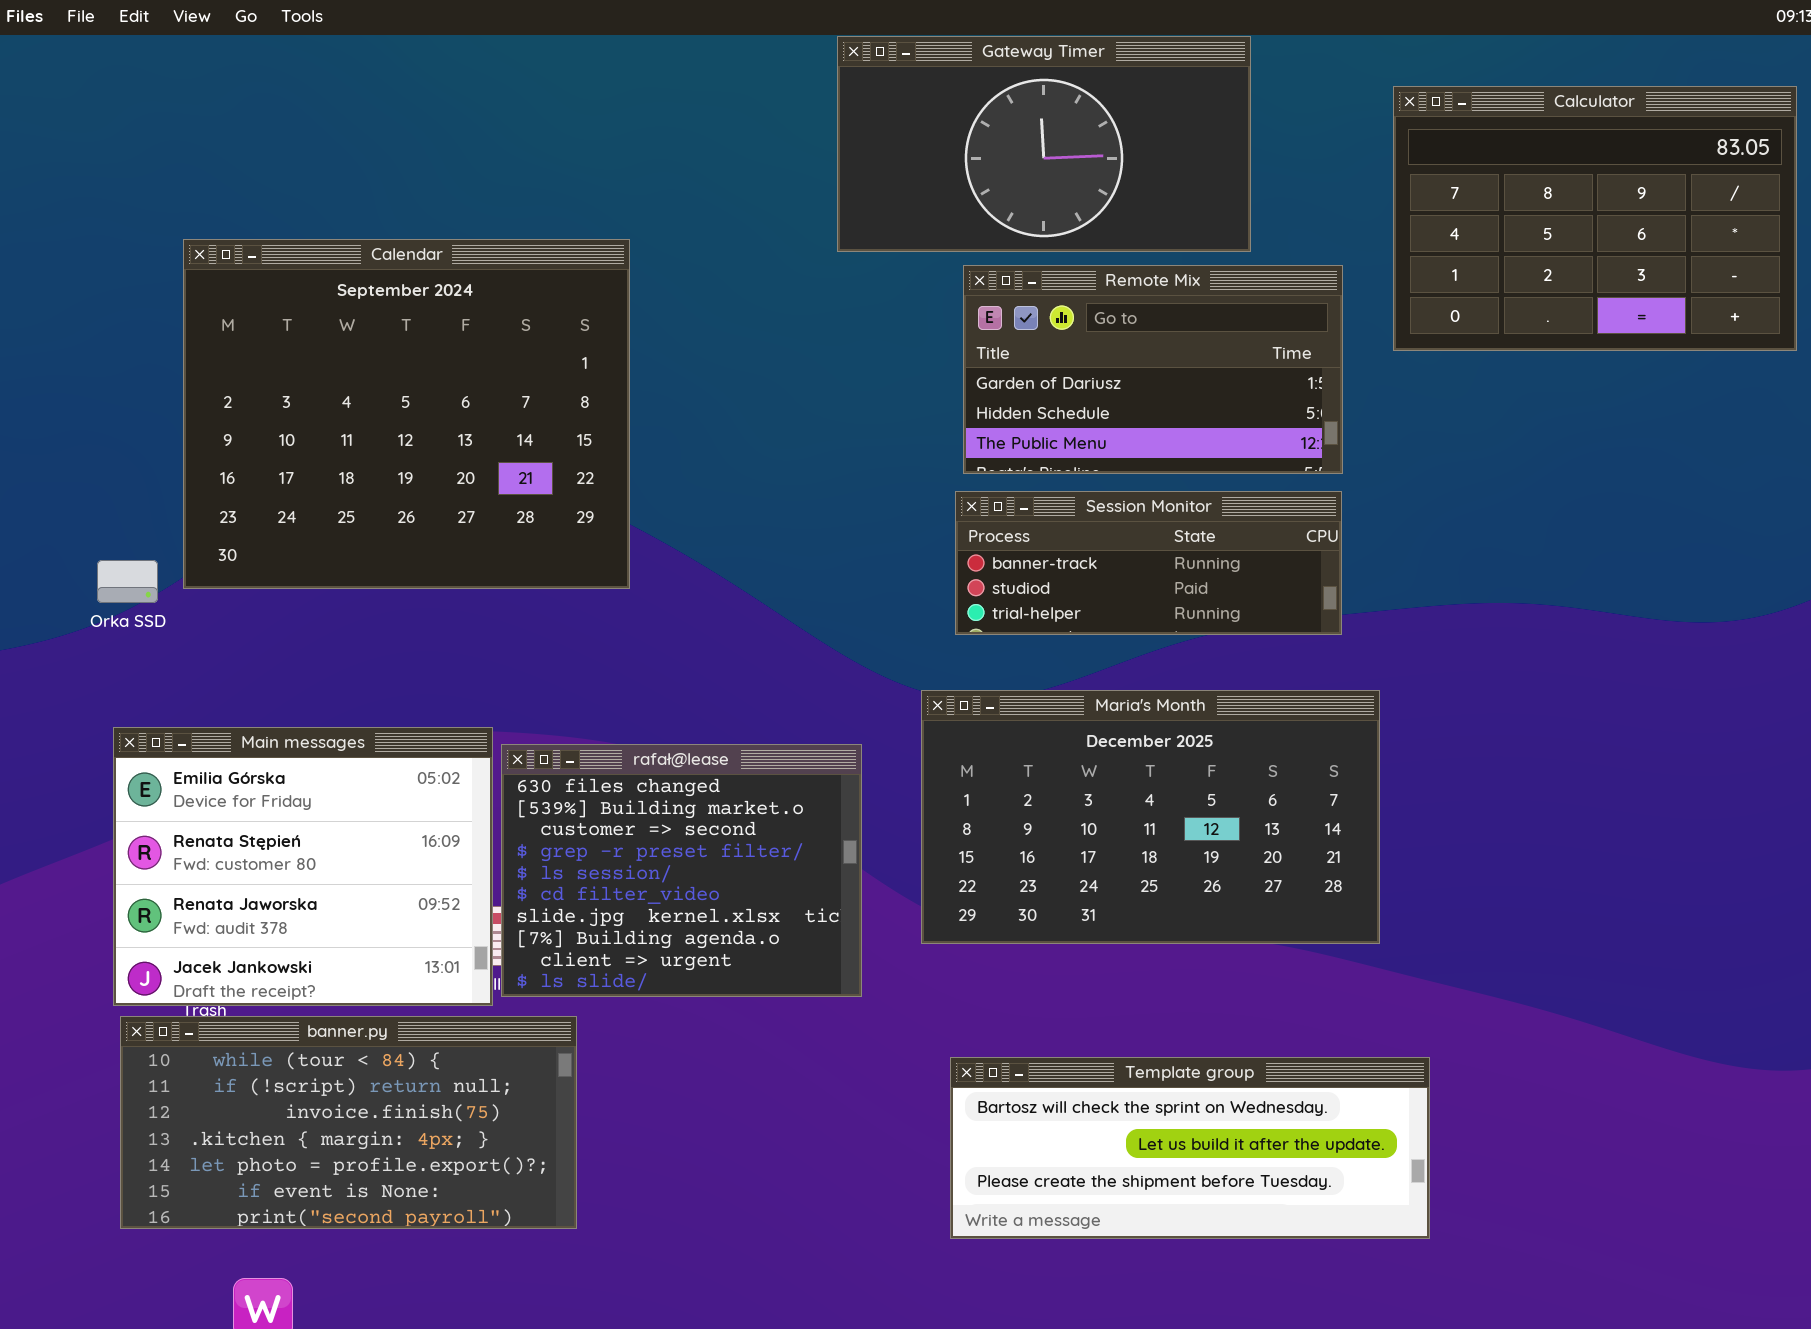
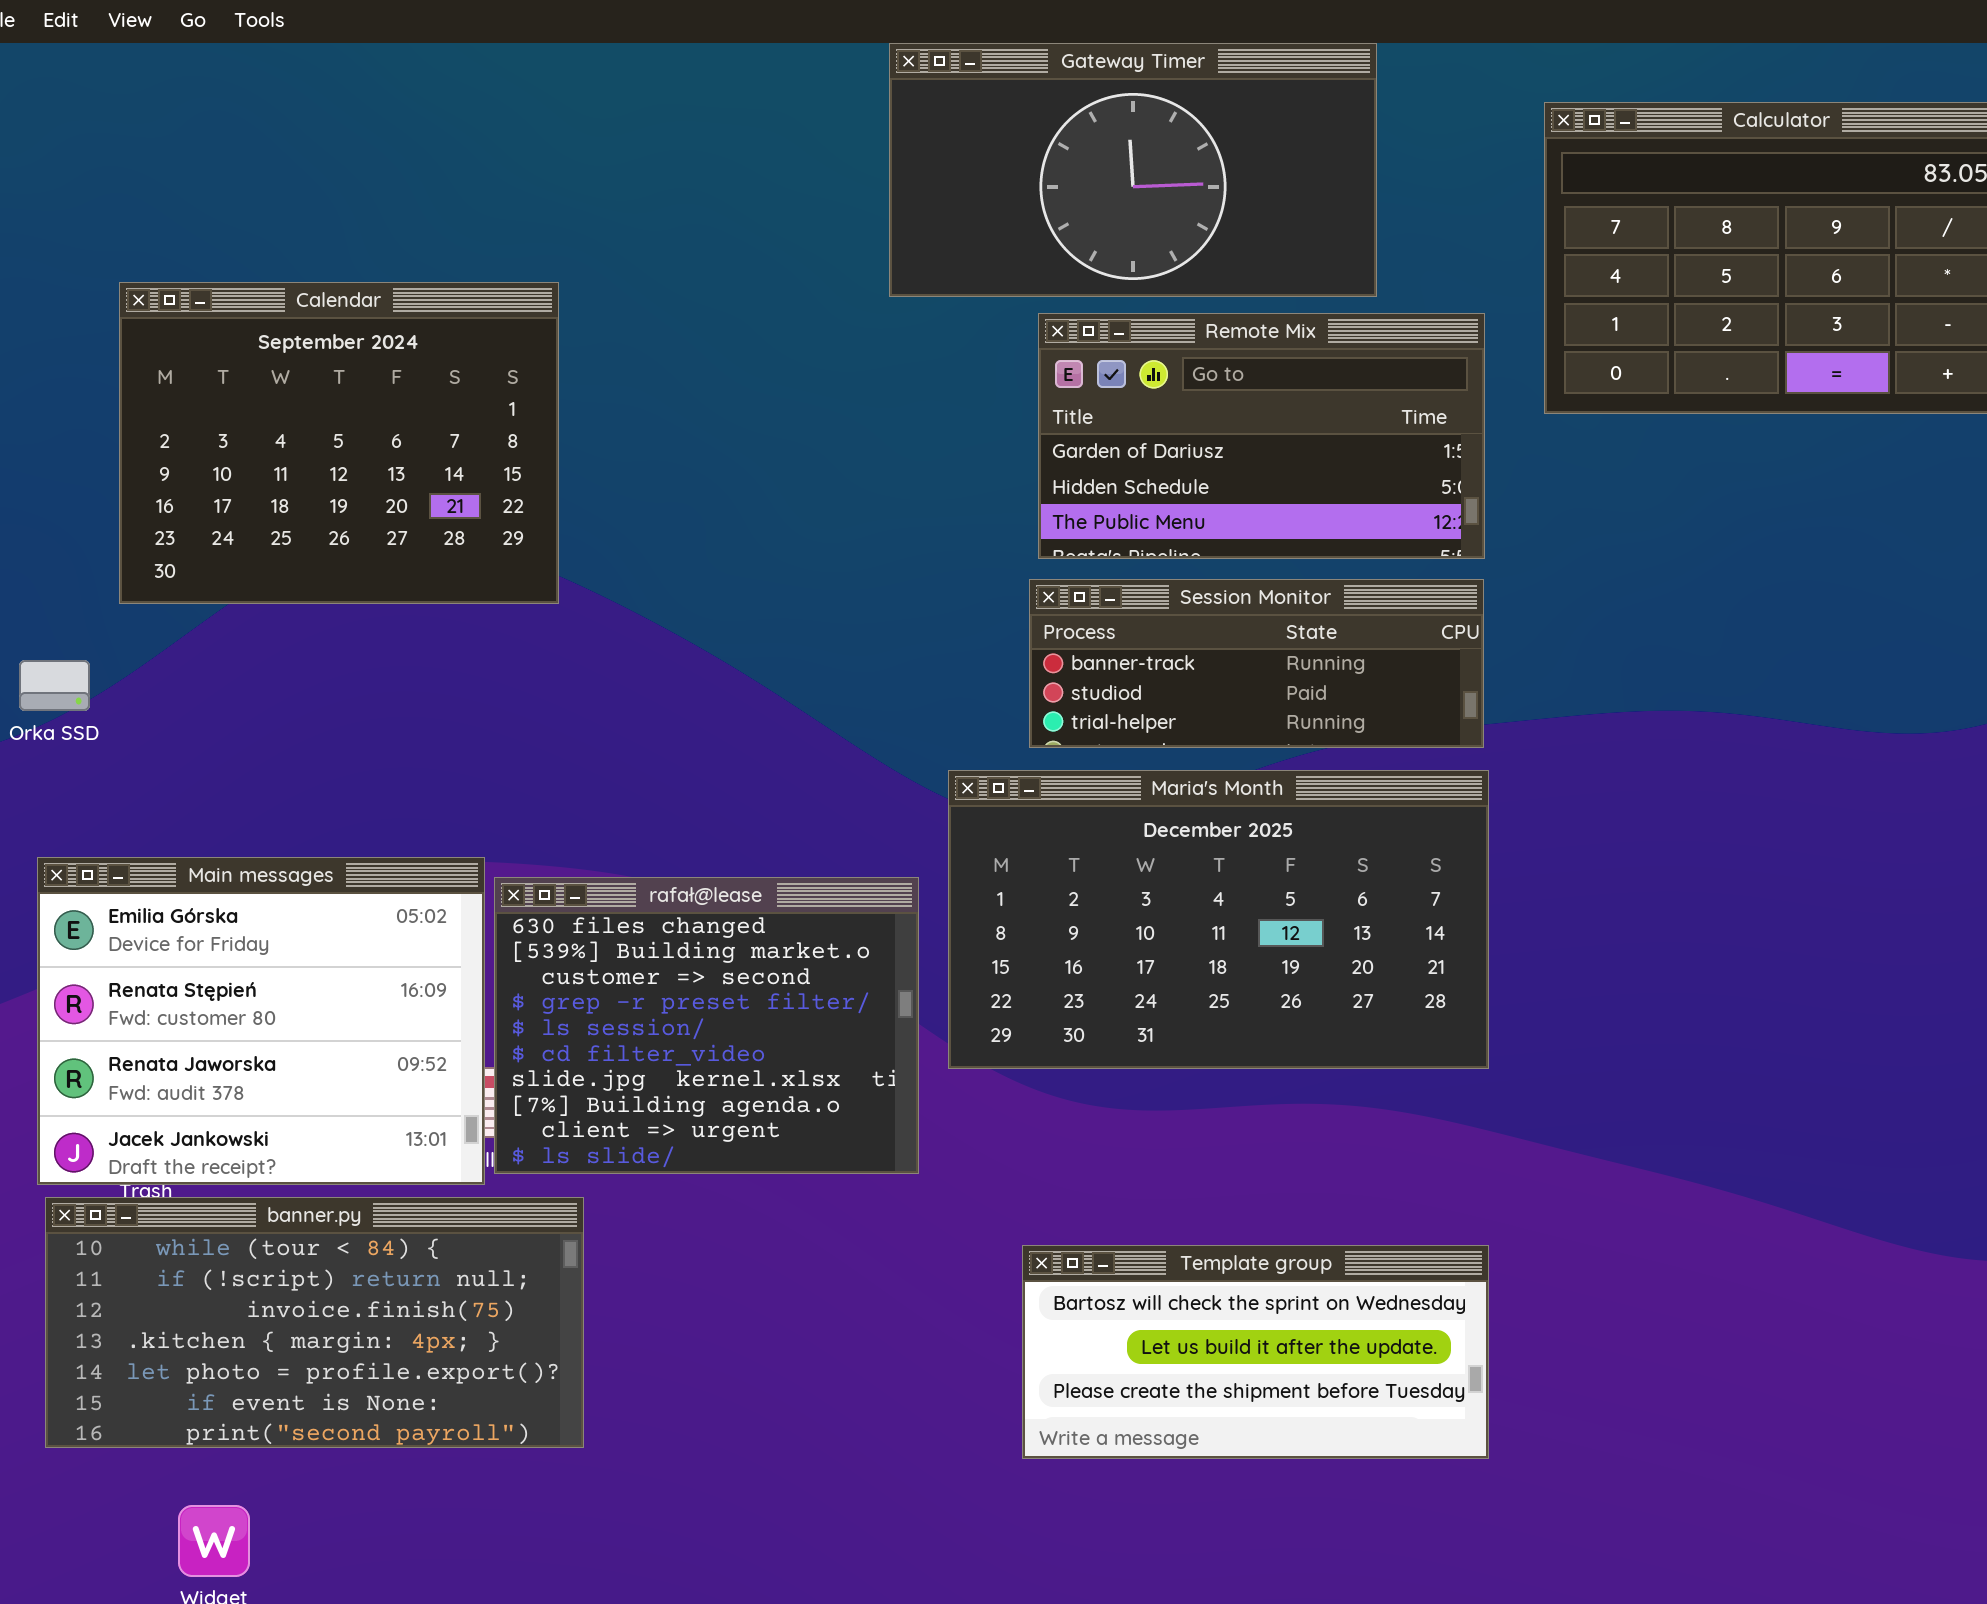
Calendar: [183,239,630,589] -> [119,282,559,604], resized
Maria's Month: [921,690,1380,944] -> [948,770,1489,1069], moved
Template group: [950,1057,1430,1239] -> [1022,1245,1489,1459], resized

